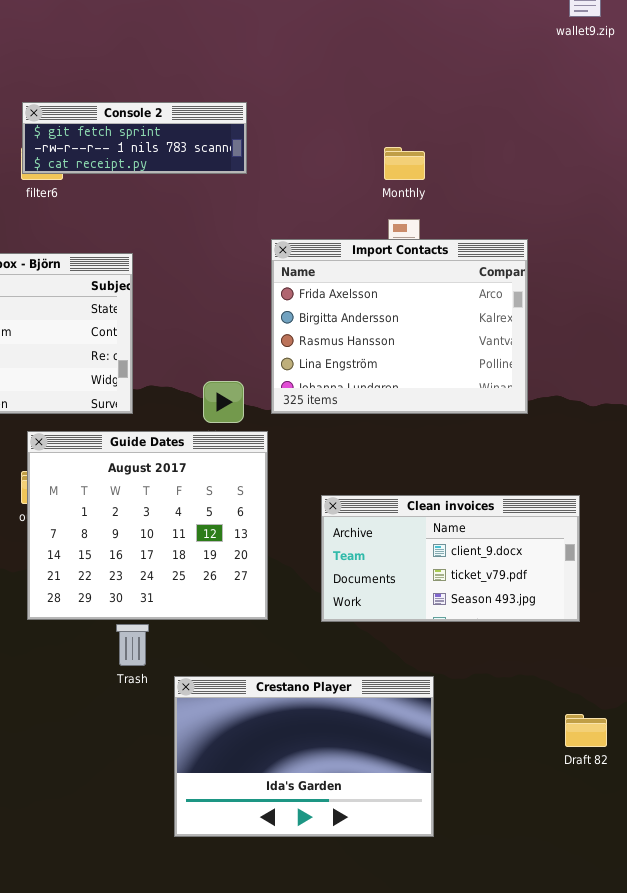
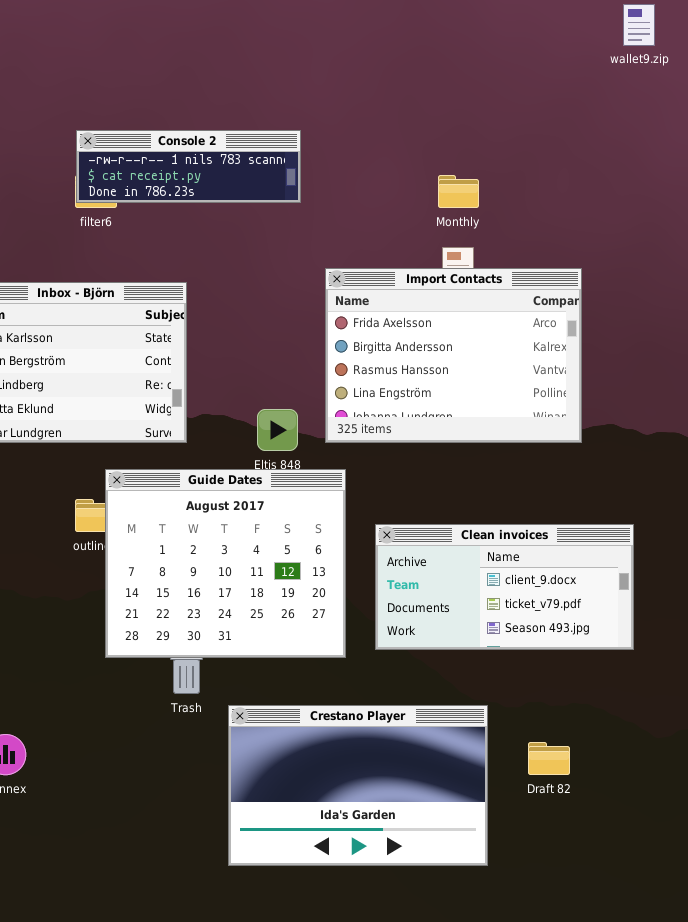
Console 2: [22,102,247,174] -> [76,130,301,203], scrolled down 1 row
Guide Dates: [27,431,268,620] -> [105,469,346,658], moved
Draft 82: [565,714,607,747] -> [528,742,570,775], moved

